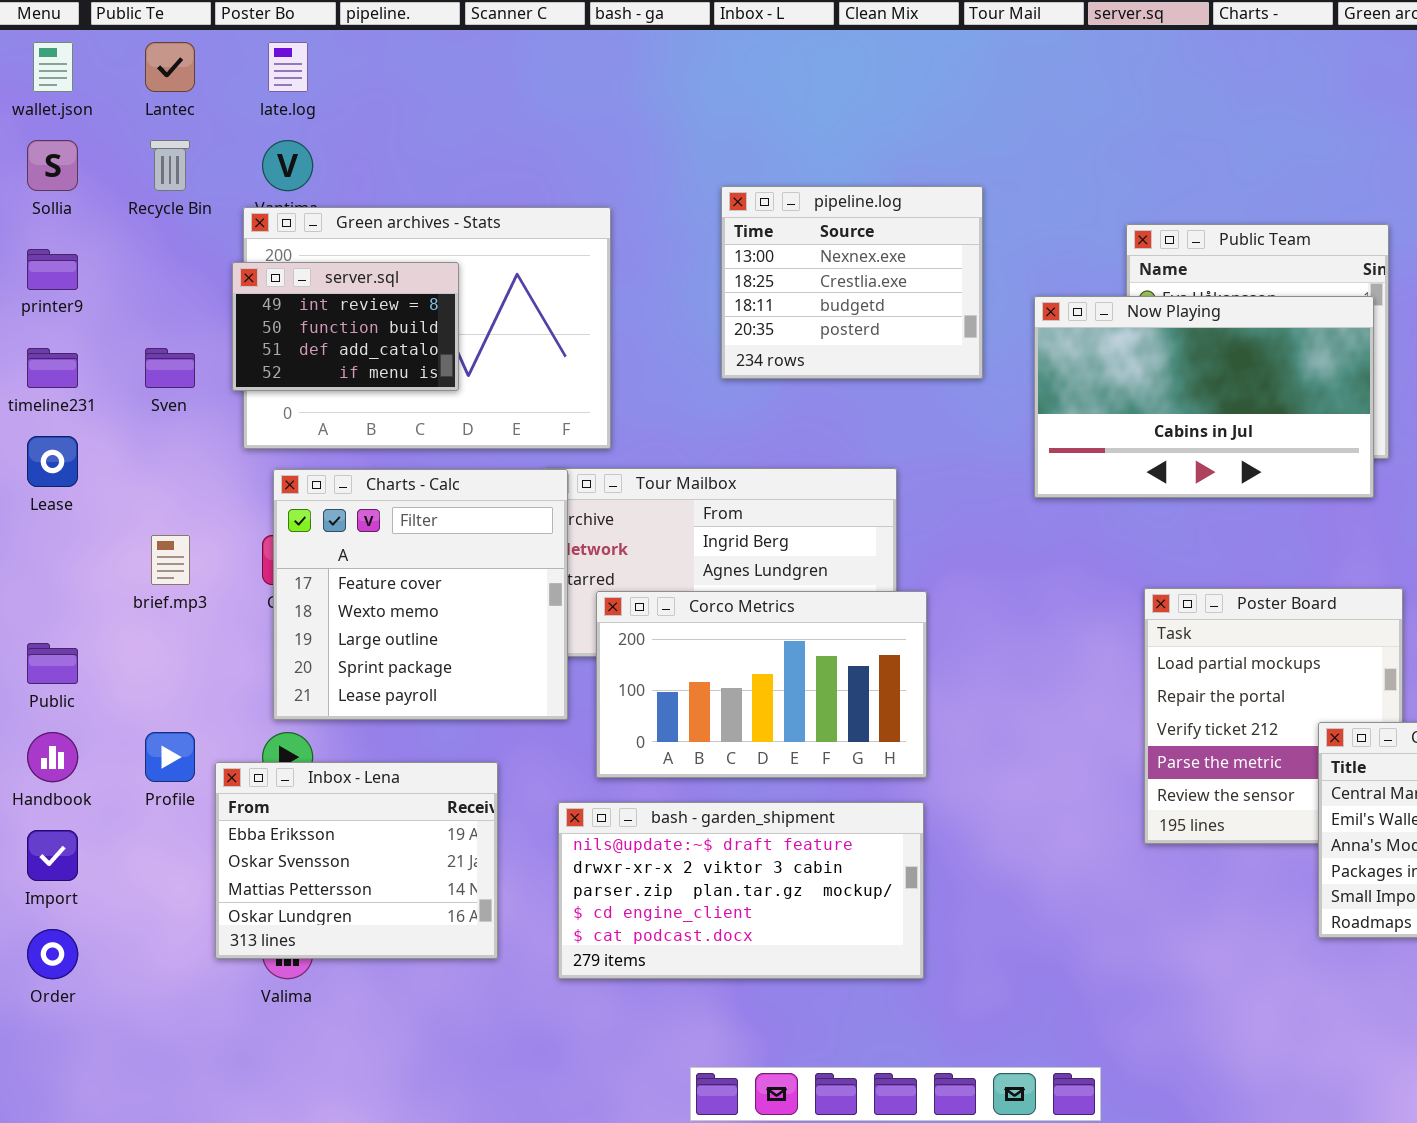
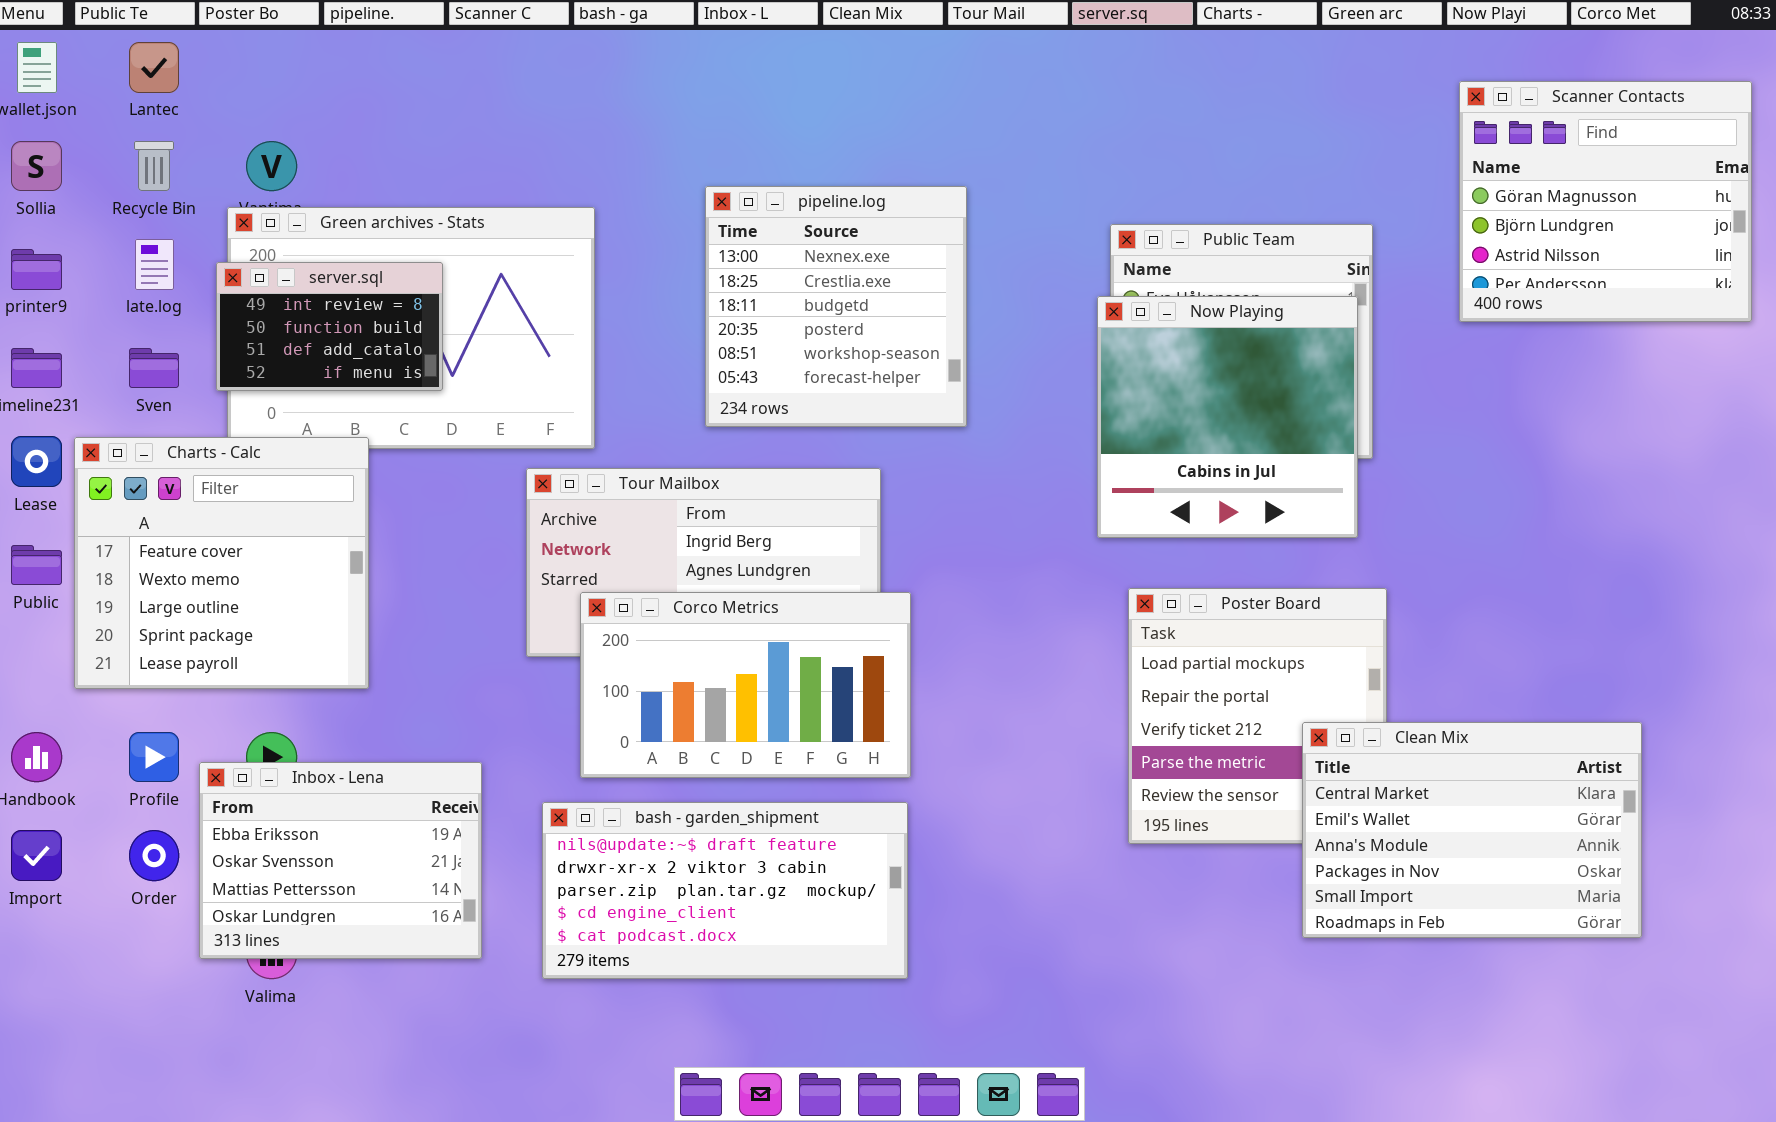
late.log: [268,42,308,92] -> [135,239,174,290], moved
pipeline.log: [721,186,983,379] -> [705,186,967,427], resized
Now Playing: [1034,296,1374,498] -> [1097,296,1358,538], resized
Charts - Calc: [273,469,568,720] -> [74,437,369,689], moved
Public: [27,643,78,684] -> [11,545,62,585], moved
Order: [27,929,78,979] -> [129,830,179,881], moved

